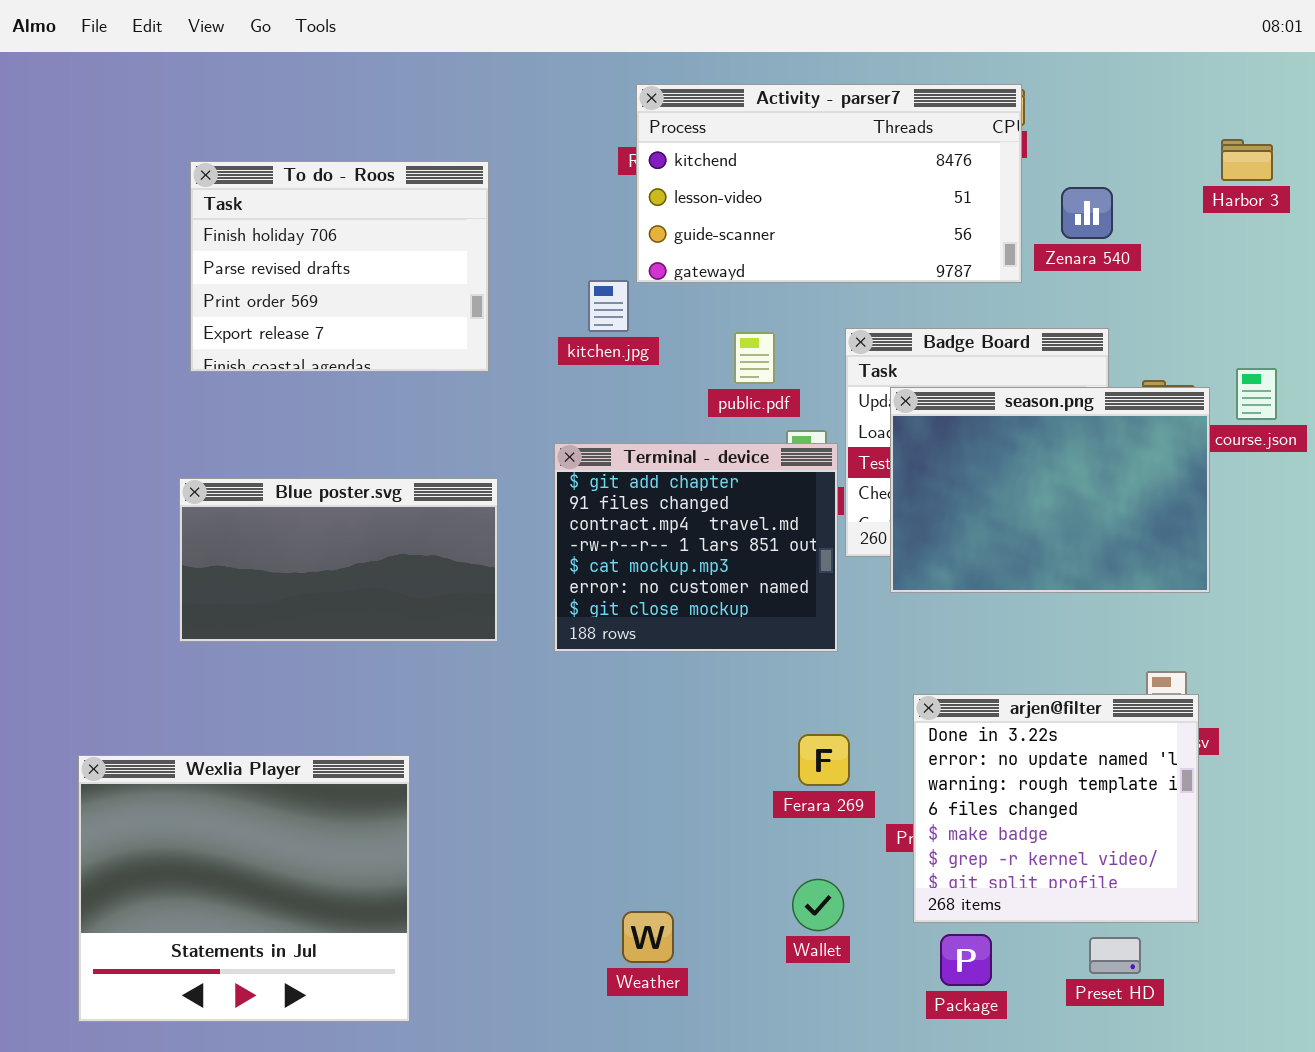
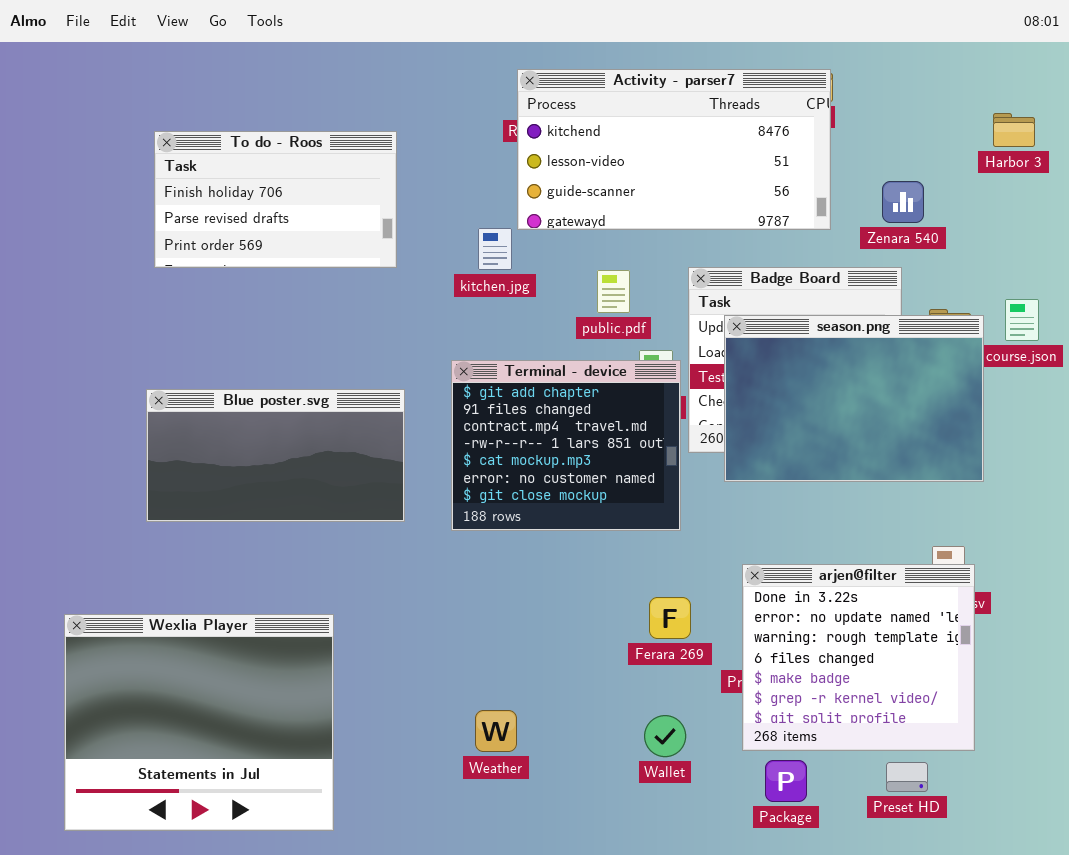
To do - Roos: [190,161,489,372] -> [154,131,397,268], resized
Zenara 540: [1061,187,1113,239] -> [882,181,924,223], moved
Weather: [622,911,674,963] -> [475,710,517,752], moved

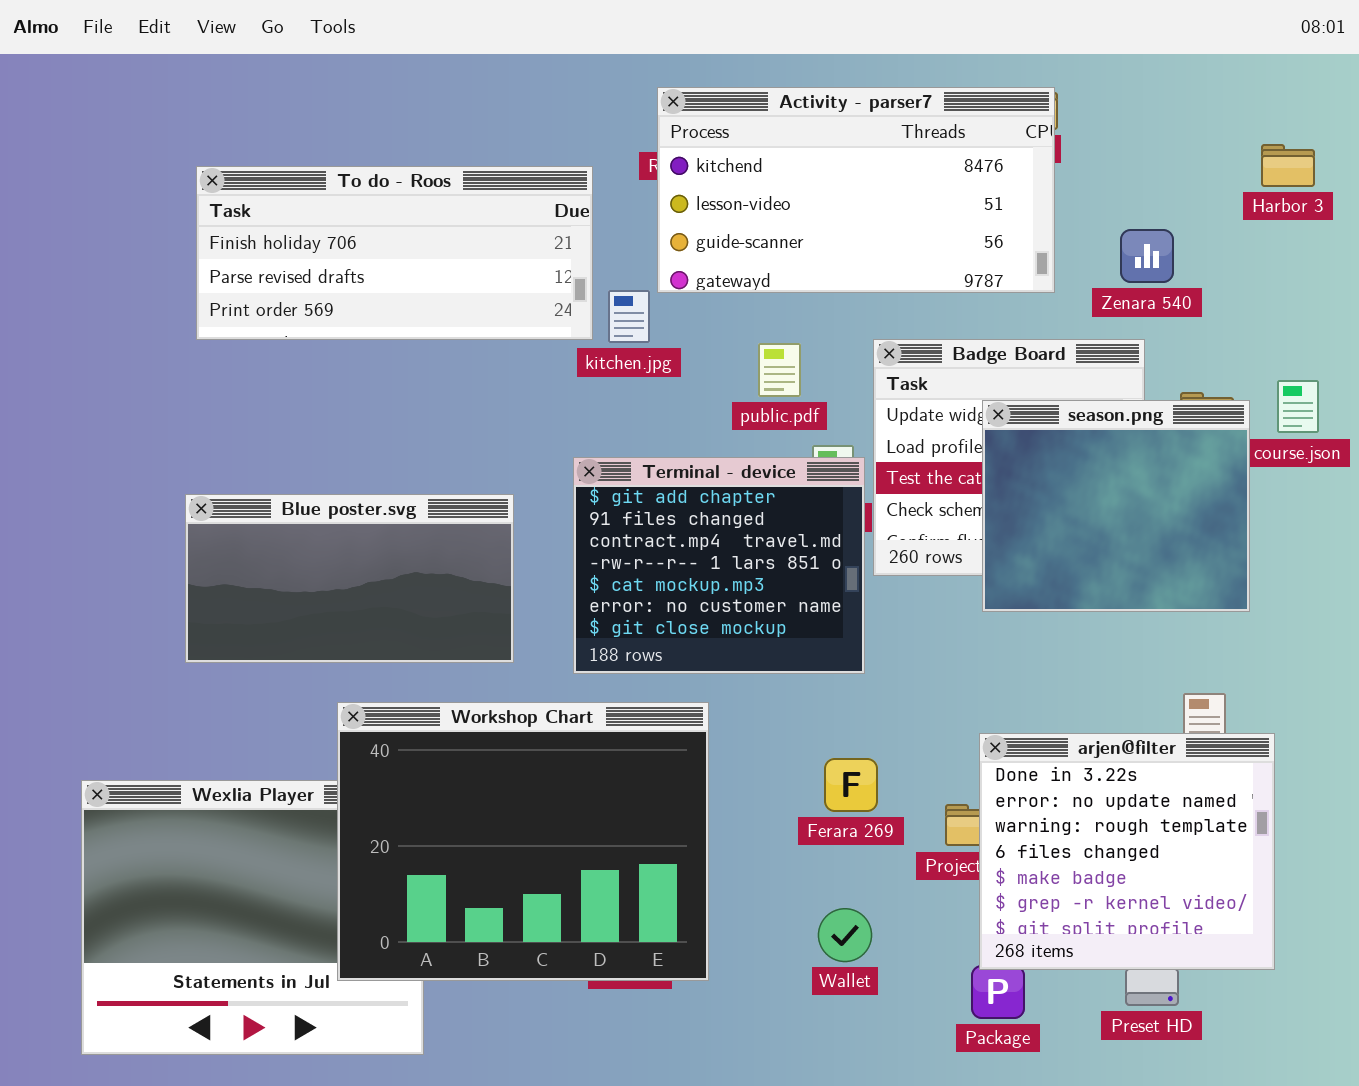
To do - Roos: [154,131,397,268] -> [196,166,593,340], resized
season.png: [724,315,984,482] -> [982,400,1250,612], resized
Workshop Chart: none -> [337,702,709,981], opened
arjen@filter: [742,564,975,751] -> [979,733,1275,970], moved

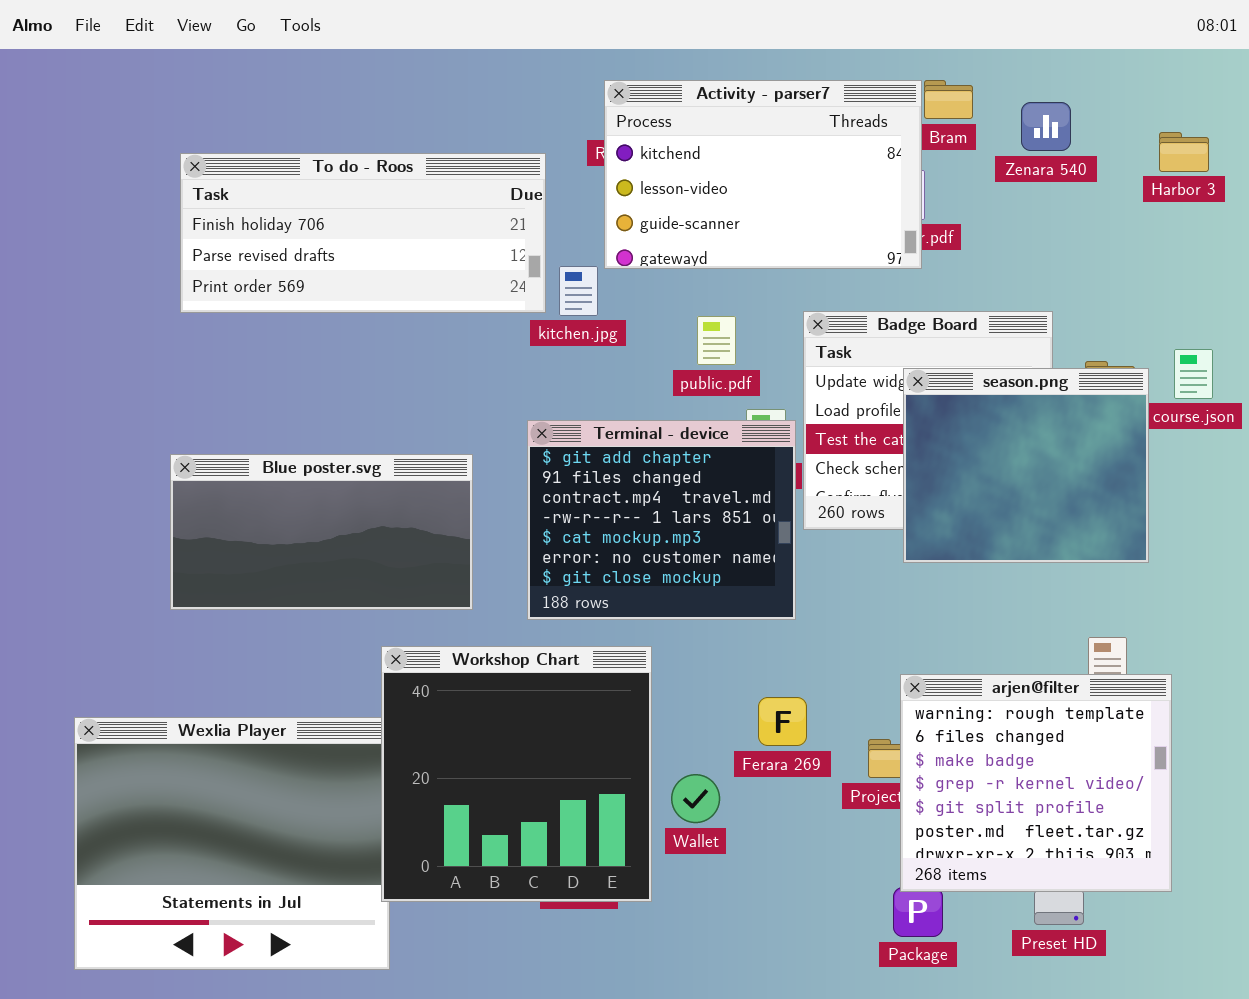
Activity - parser7: [657,87,1055,293] -> [604,80,922,269], resized
Zenara 540: [1120,229,1174,283] -> [1021,102,1071,151], moved
Workshop Chart: [337,702,709,981] -> [381,646,652,902], resized
arjen@filter: [979,733,1275,970] -> [900,674,1172,892], scrolled down 2 rows
Wallet: [818,908,872,962] -> [671,774,720,823], moved

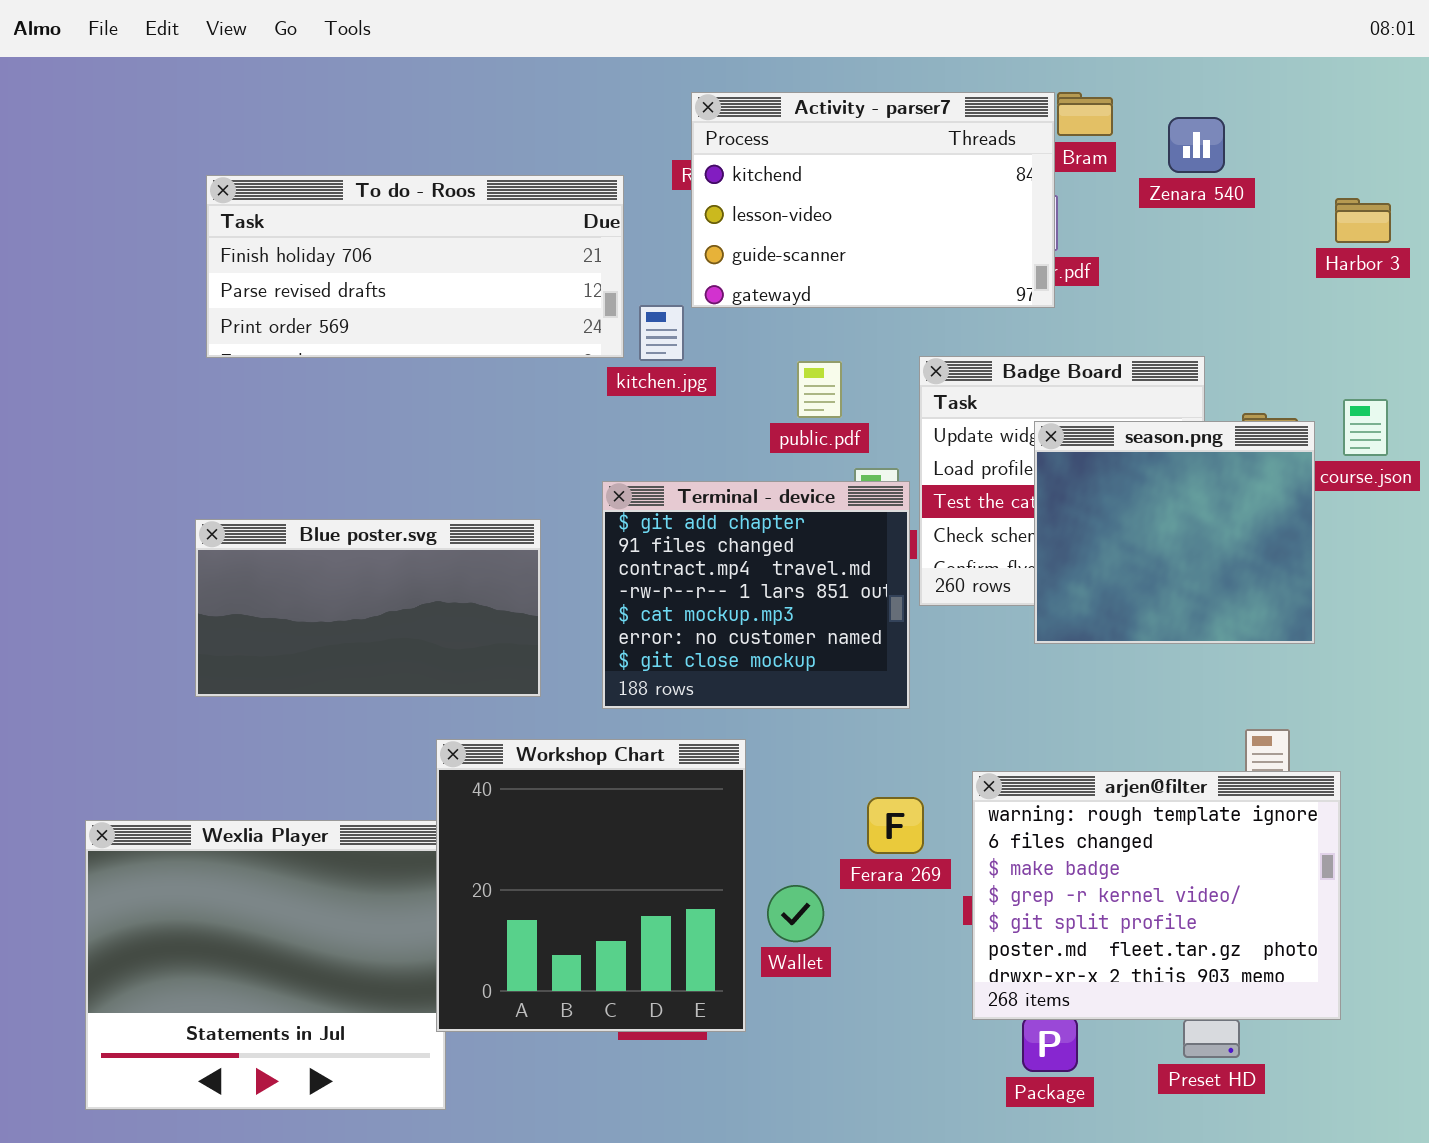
Harbor 3: [1159,132,1209,172] -> [1335,198,1391,243], moved
arjen@filter: [900,674,1172,892] -> [972,771,1341,1020], resized

